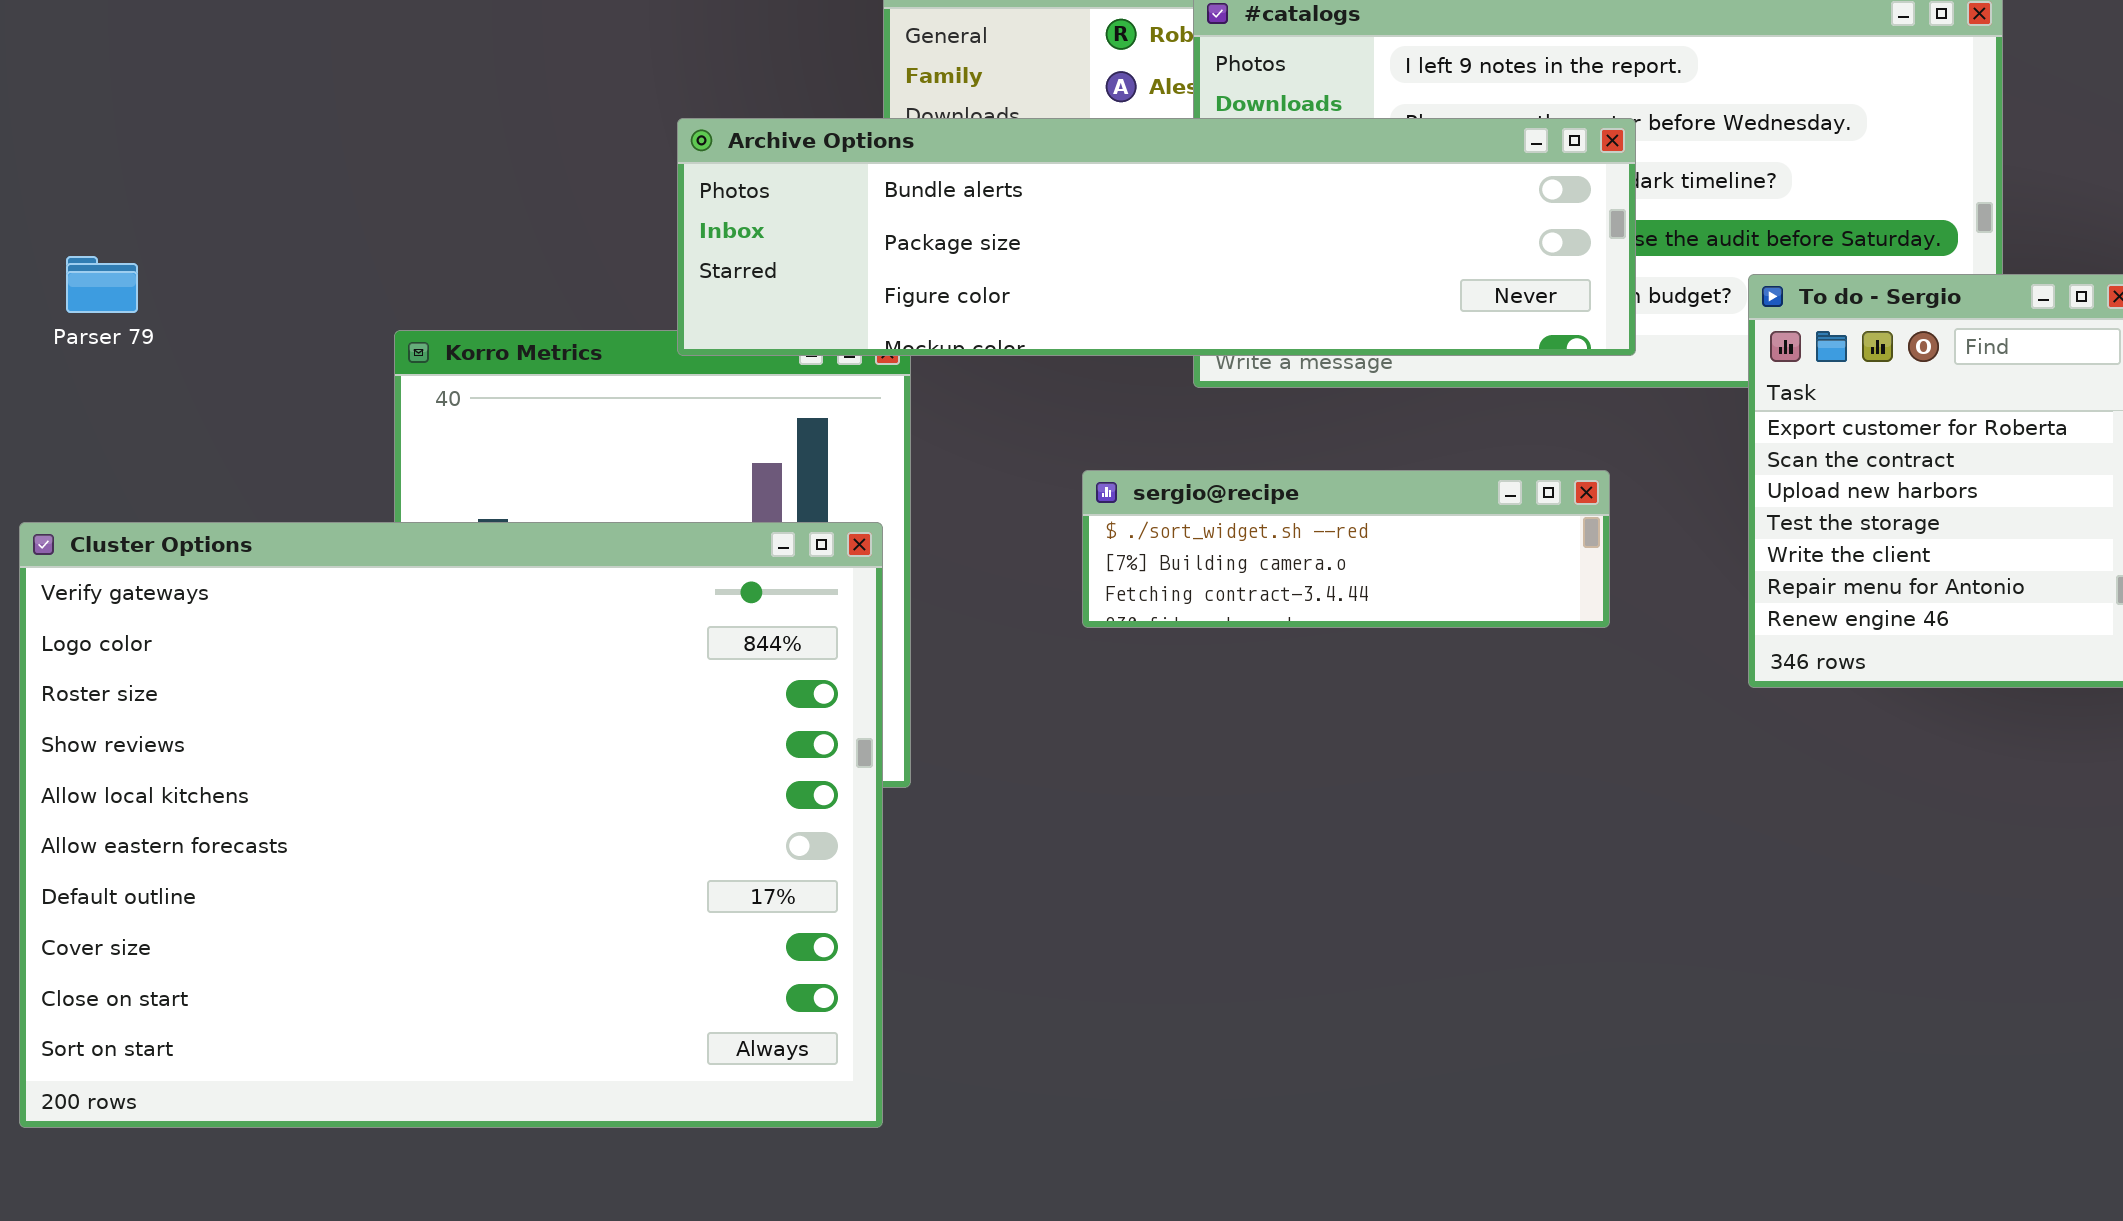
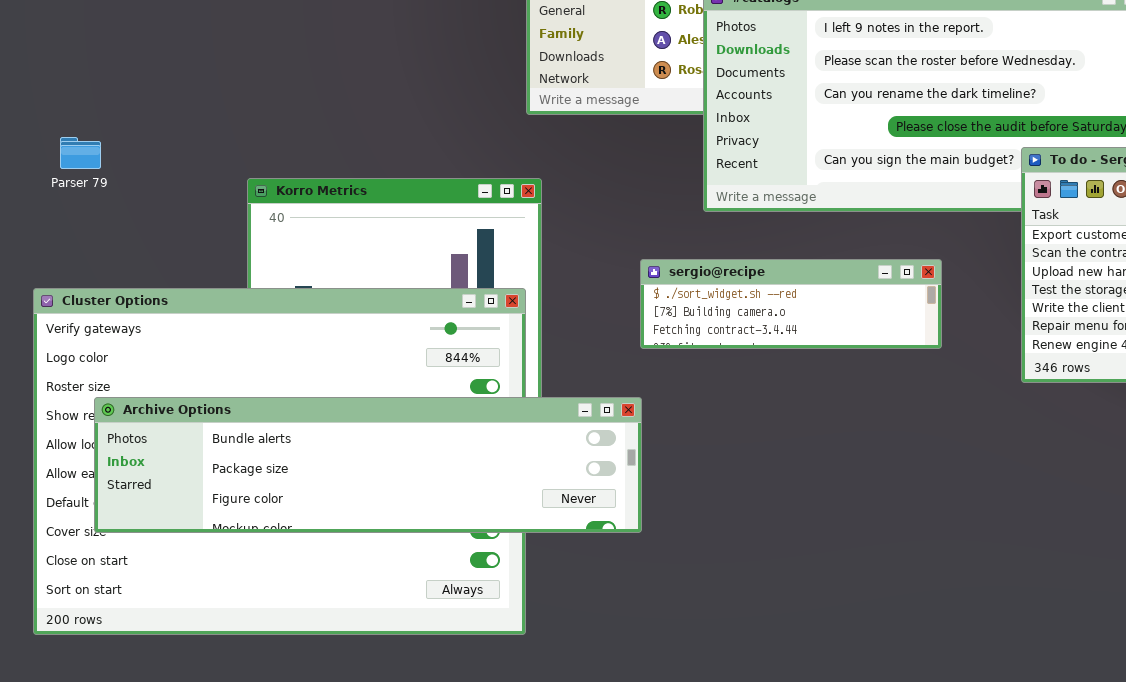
Archive Options: [677,118,1636,356] -> [94,397,642,533], moved

